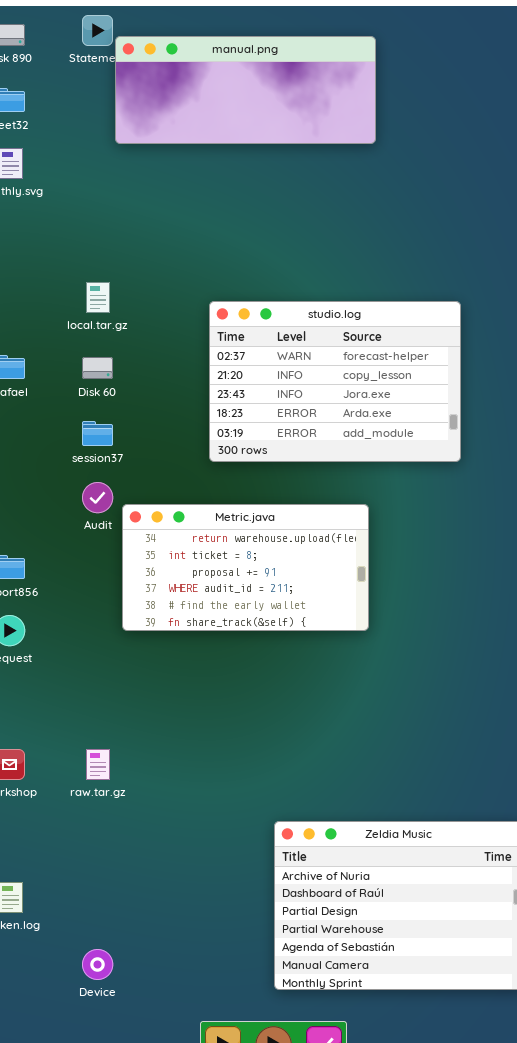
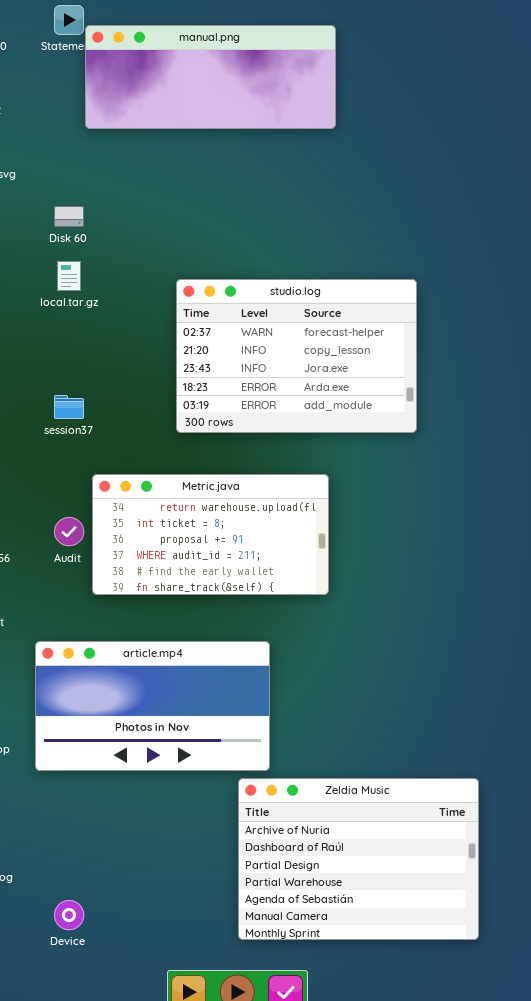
Disk 60: [82,357,113,379] -> [54,206,84,227], moved
Audit: [82,482,113,513] -> [54,517,84,546], moved
article.mp4: none -> [35,641,270,771], opened

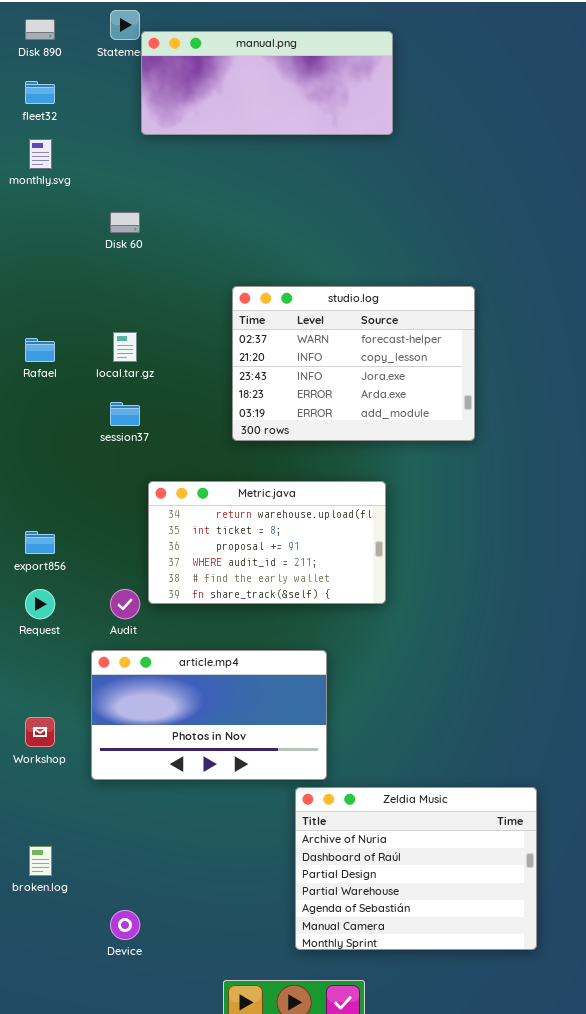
local.tar.gz: [57,261,81,291] -> [113,332,137,362], moved
Audit: [54,517,84,546] -> [110,589,140,619], moved

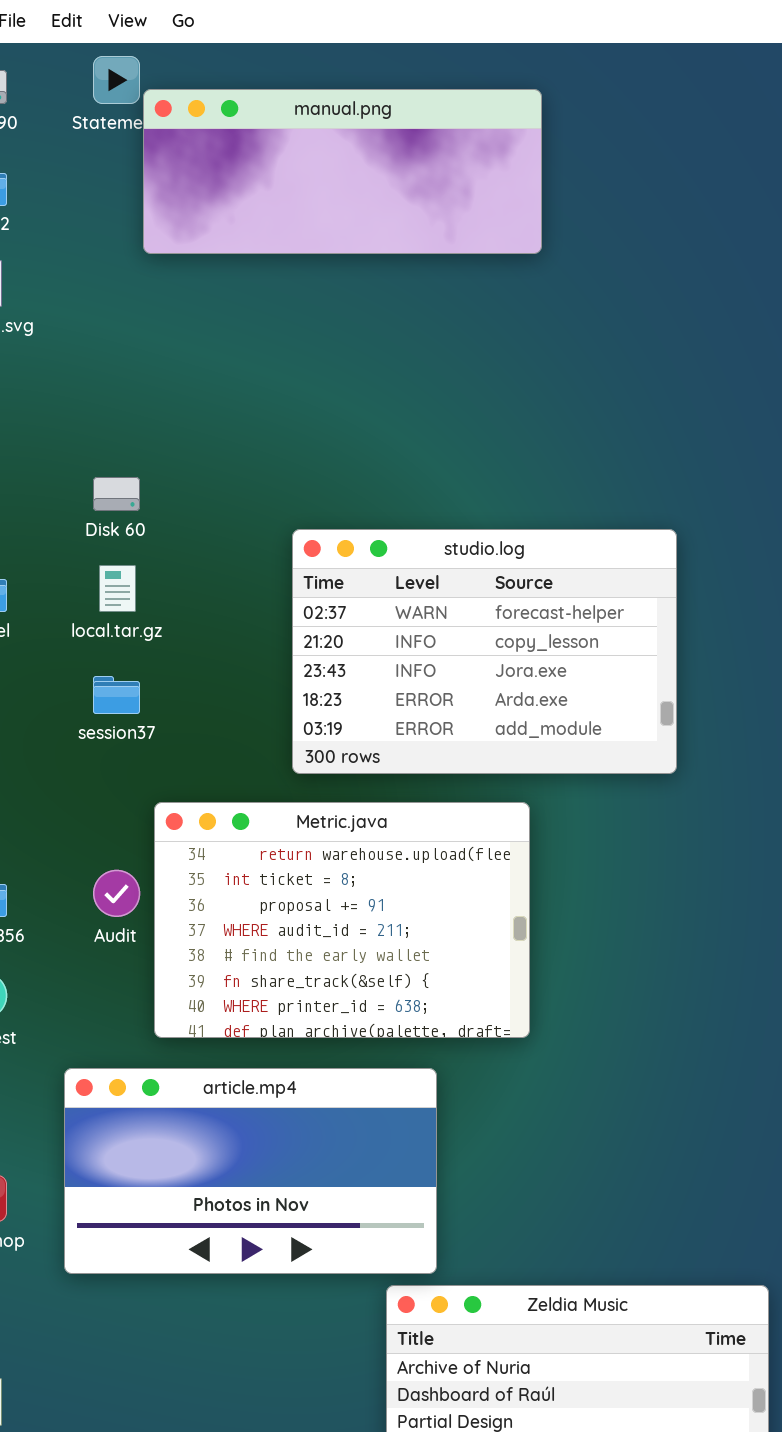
Disk 60: [110,212,140,233] -> [93,477,140,511], moved
studio.log: [232,286,475,441] -> [292,529,677,774], moved
Metric.java: [148,481,386,604] -> [154,802,530,1038], resized
Audit: [110,589,140,619] -> [93,870,140,917], moved

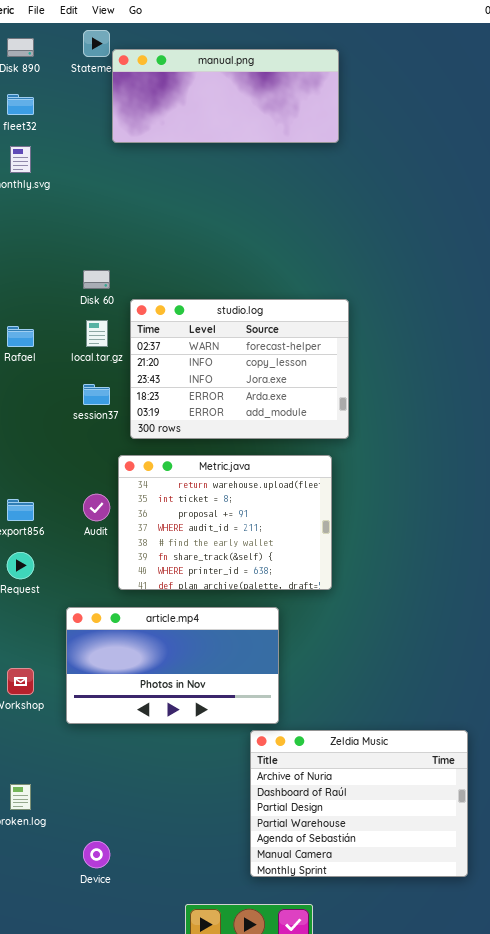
studio.log: [292,529,677,774] -> [130,299,349,439], moved

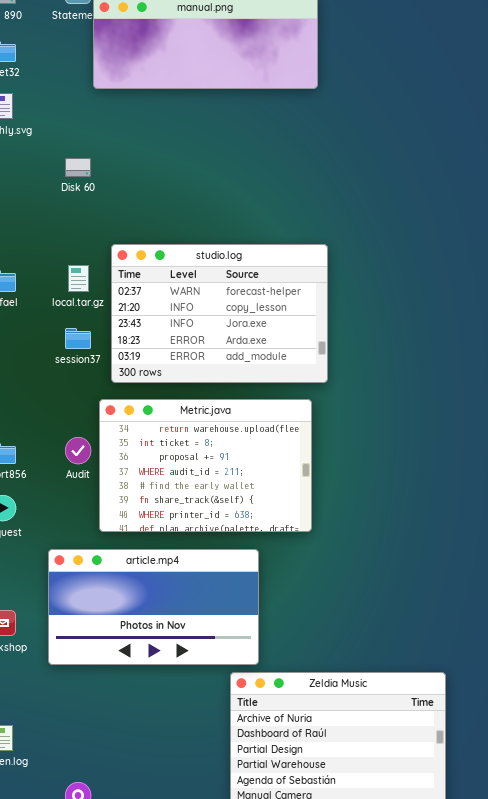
Disk 60: [83,270,110,289] -> [65,158,91,177], moved

